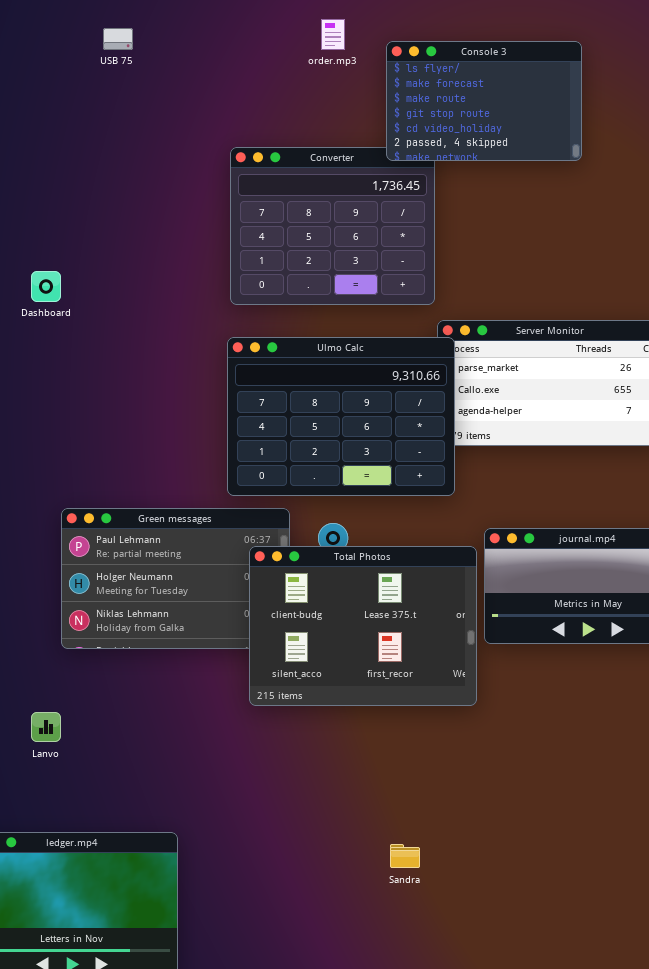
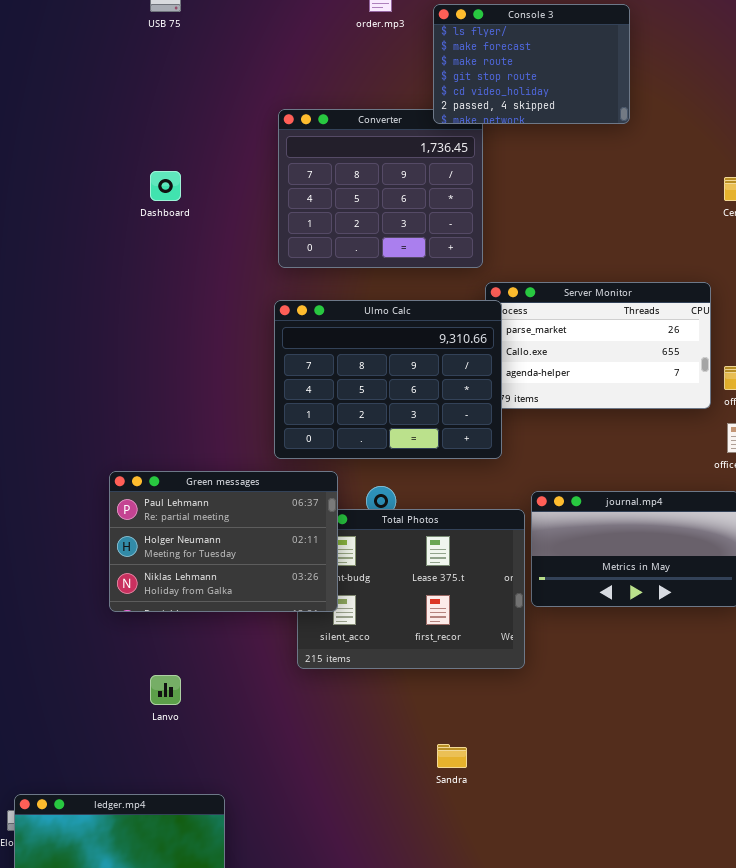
Dashboard: [31,271,61,302] -> [150,171,181,201], moved
Green messages: [61,508,290,649] -> [109,471,338,612], raised
Lanvo: [31,712,61,742] -> [150,675,181,705], moved
Sandra: [390,844,420,868] -> [437,744,467,768], moved

